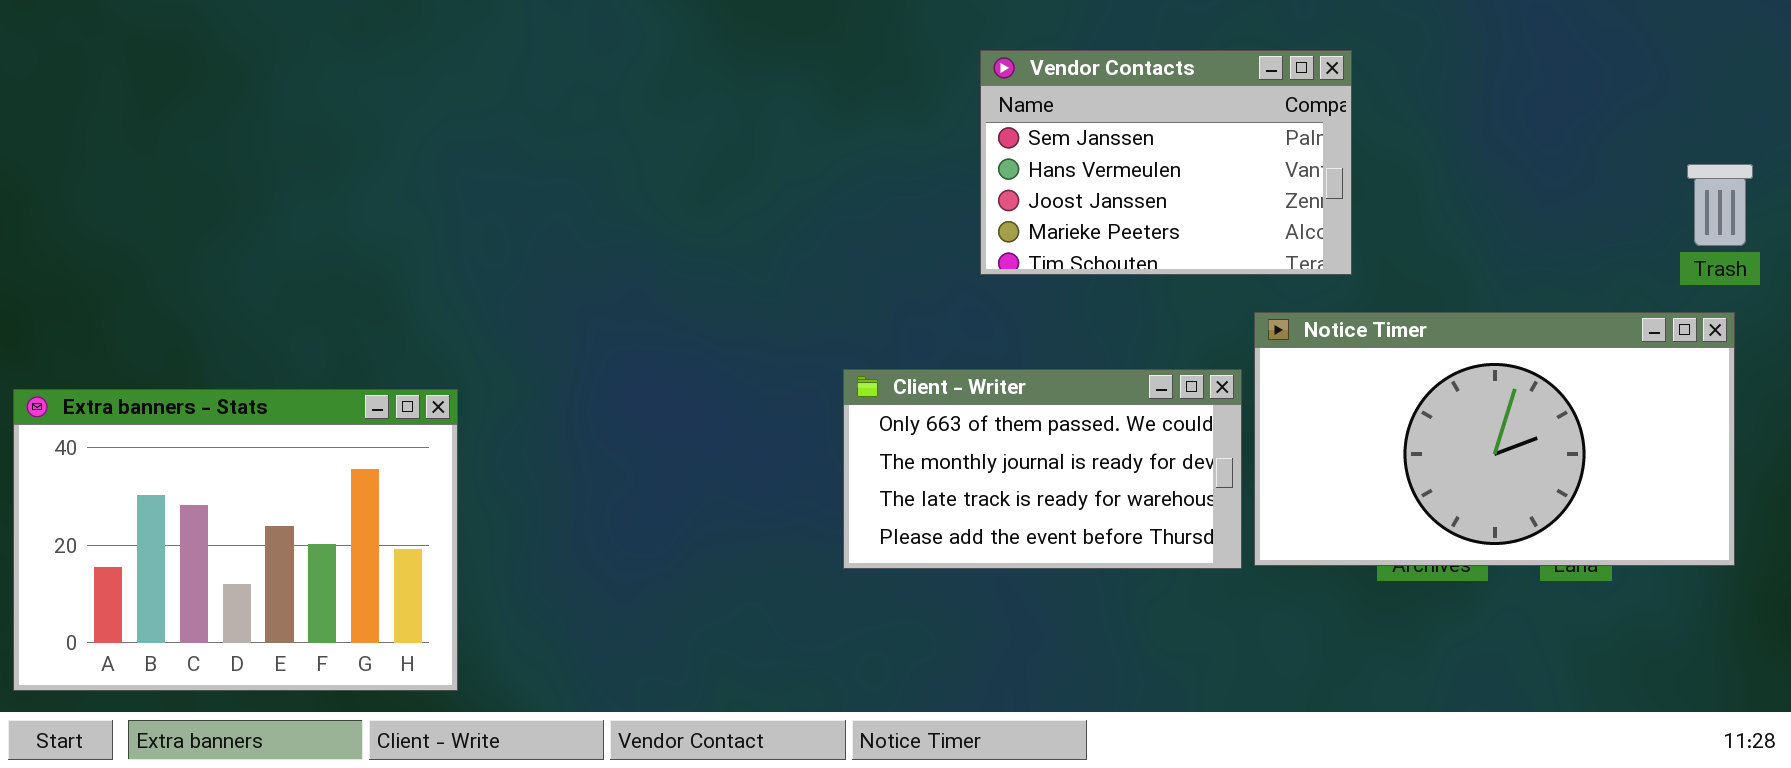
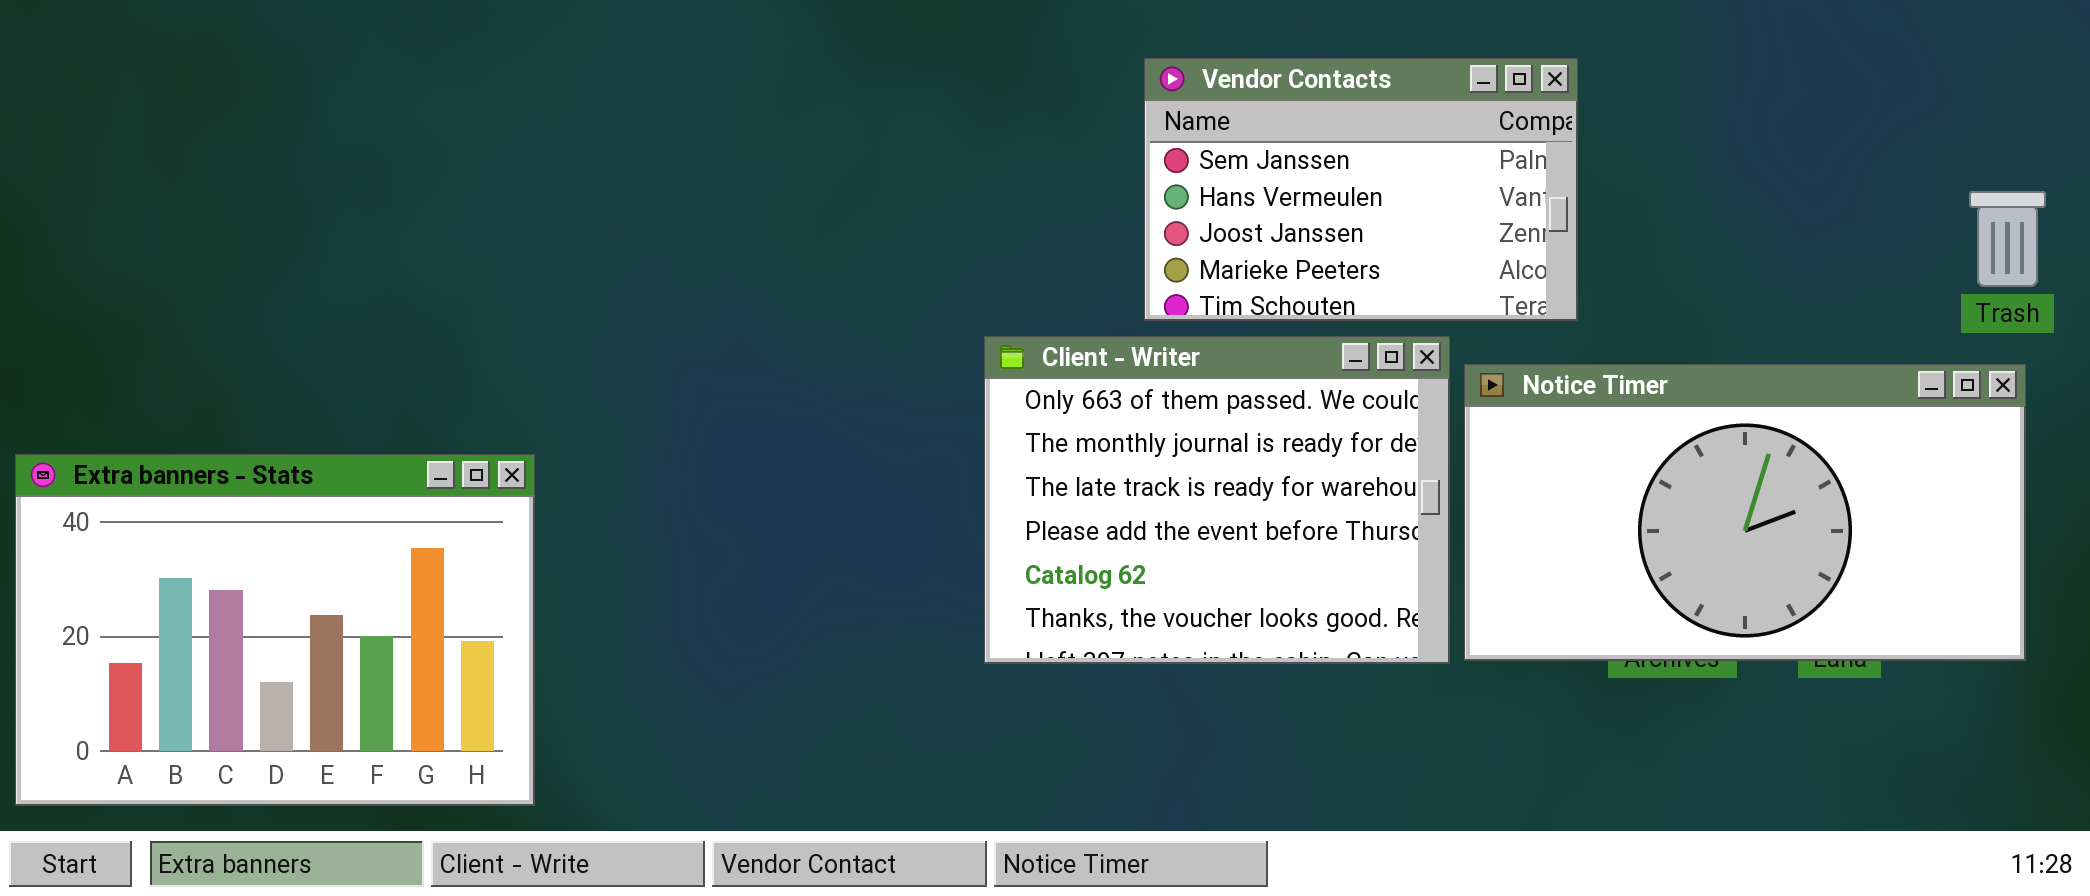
Client - Writer: [843,369,1242,569] -> [984,336,1450,664], resized

